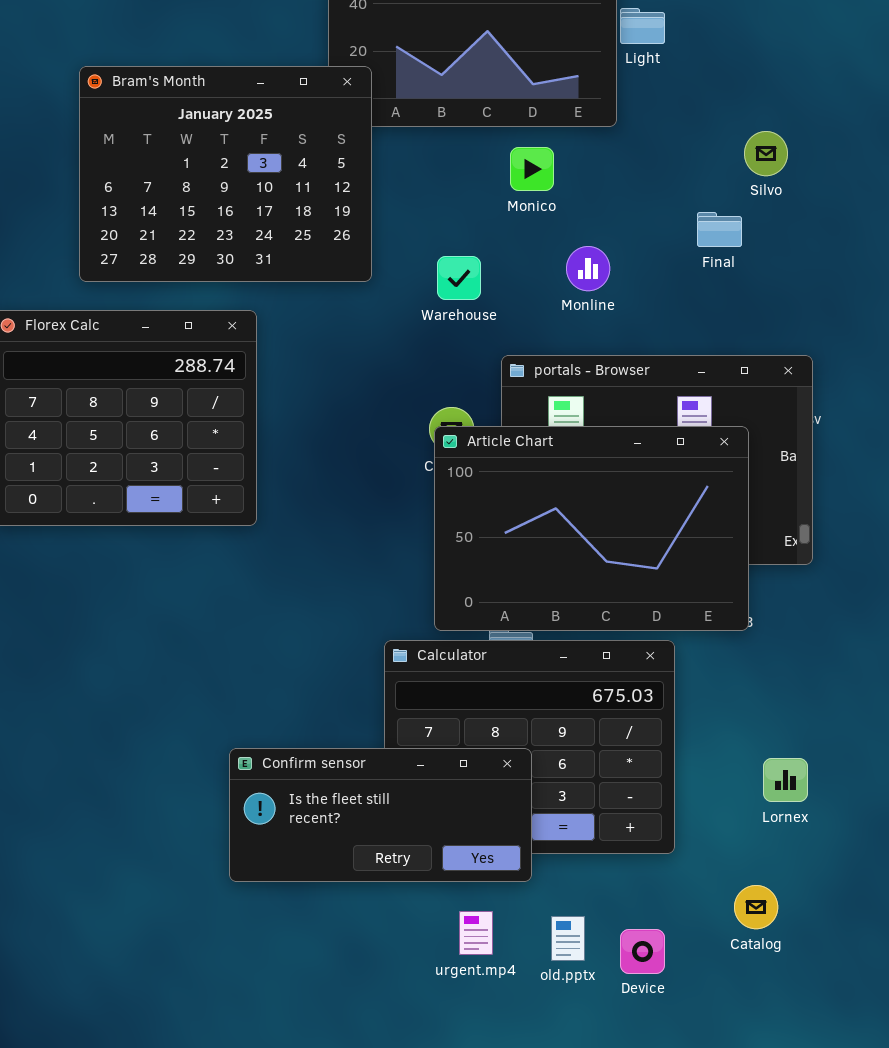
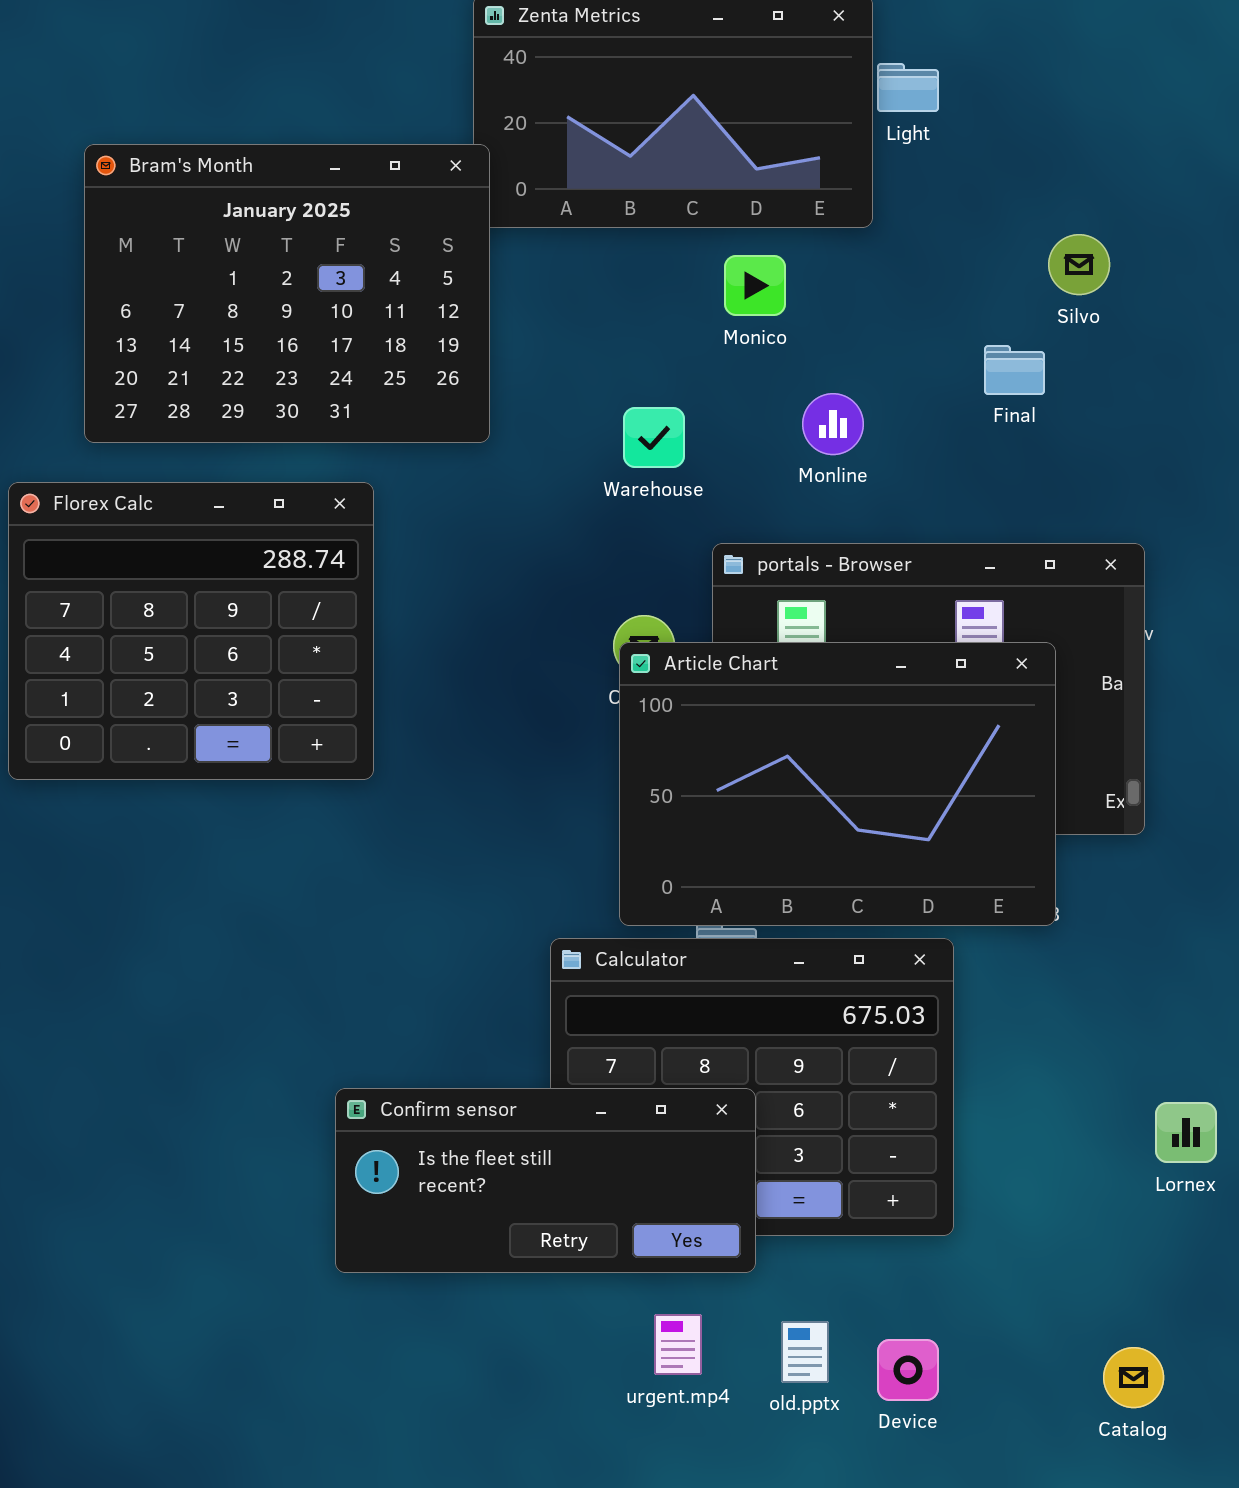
Bram's Month: [79,66,372,282] -> [84,144,490,443], moved
Lornex: [763,758,808,802] -> [1155,1102,1217,1163], moved
Catalog: [734,885,778,929] -> [1103,1347,1164,1408], moved

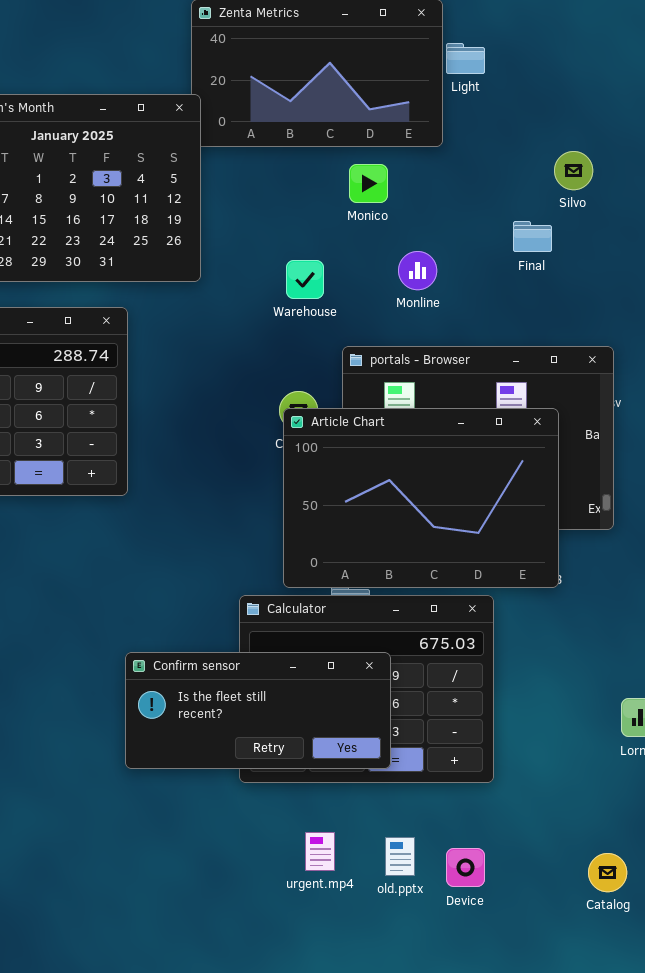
Confirm sensor: [335,1088,756,1273] -> [125,652,391,769], moved

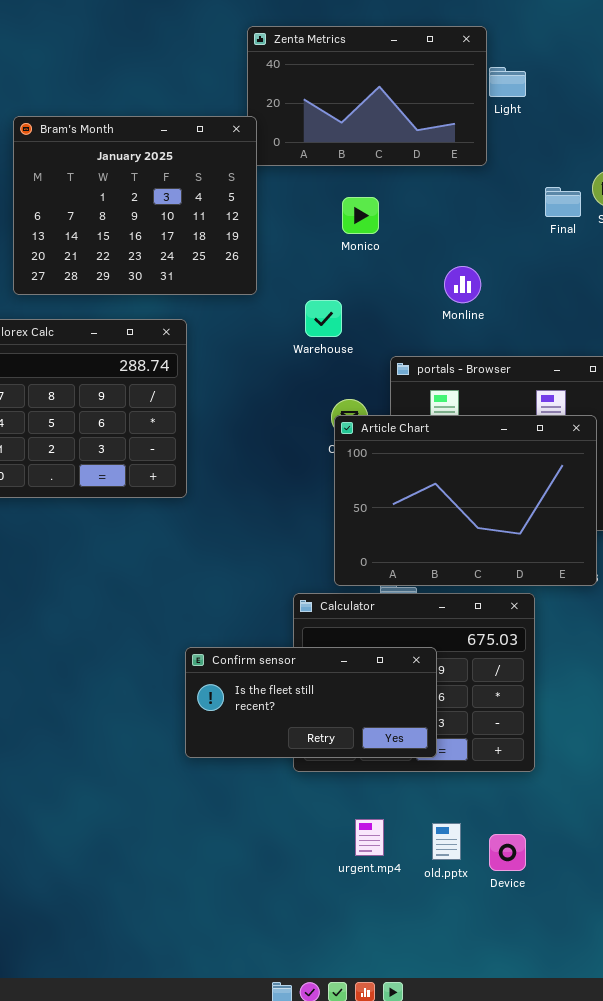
Monico: [349,164,388,203] -> [342,197,379,234], moved
Final: [513,221,552,252] -> [545,187,581,217], moved
Warehouse: [286,260,324,299] -> [305,300,342,337], moved

